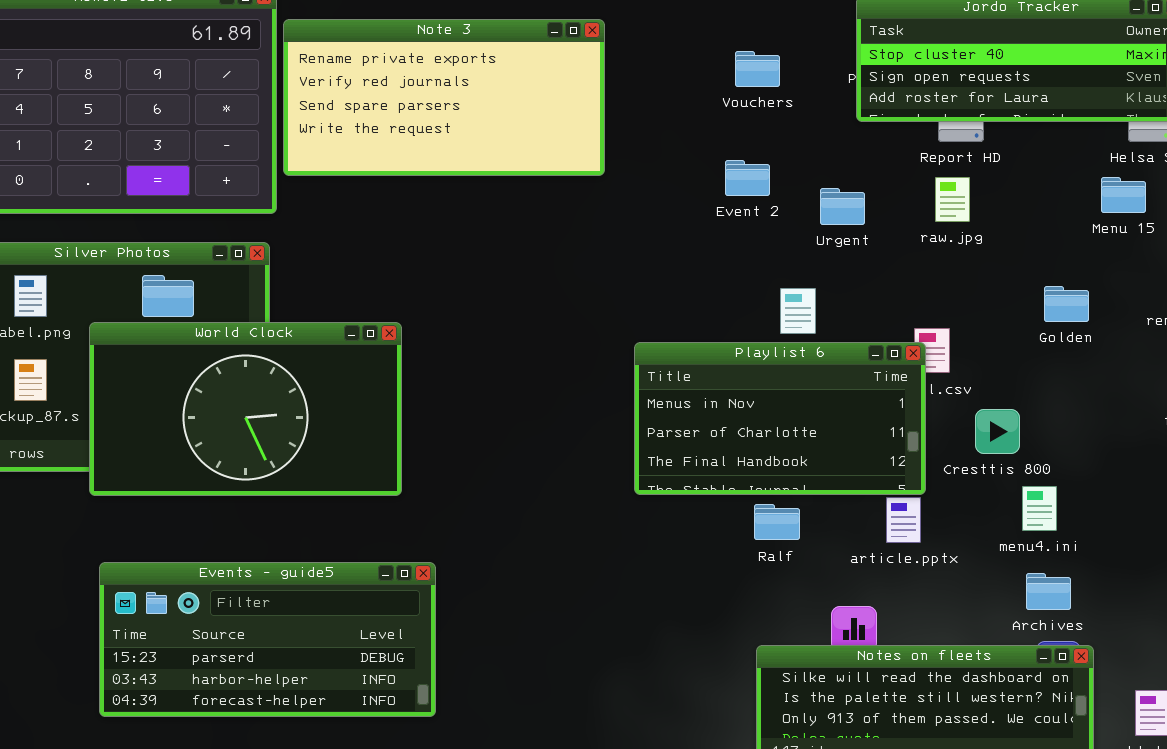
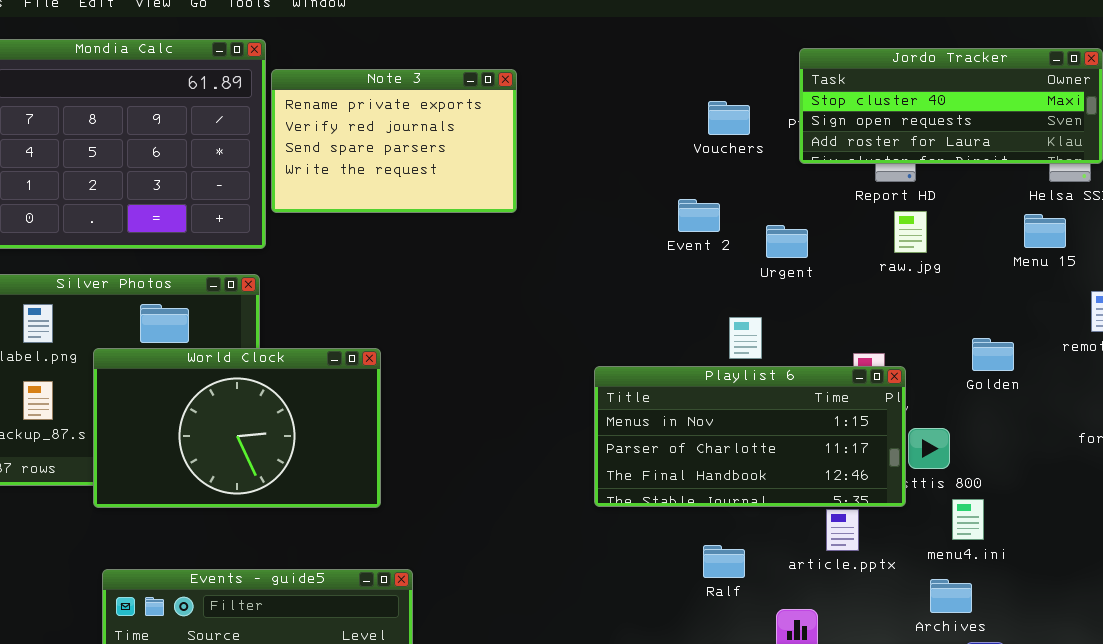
Note 3: [283,19,605,176] -> [271,69,517,213], resized
Vouchers: [735,51,780,87] -> [708,101,750,135], moved
raw.jpg: [935,177,970,222] -> [894,211,927,253], moved
Golden: [1044,286,1089,322] -> [972,338,1014,371], moved
Playlist 6: [634,342,926,495] -> [594,366,906,507], resized
Ralf: [754,504,800,540] -> [703,545,745,578], moved
Archives: [1026,573,1071,610] -> [930,579,972,613], moved

